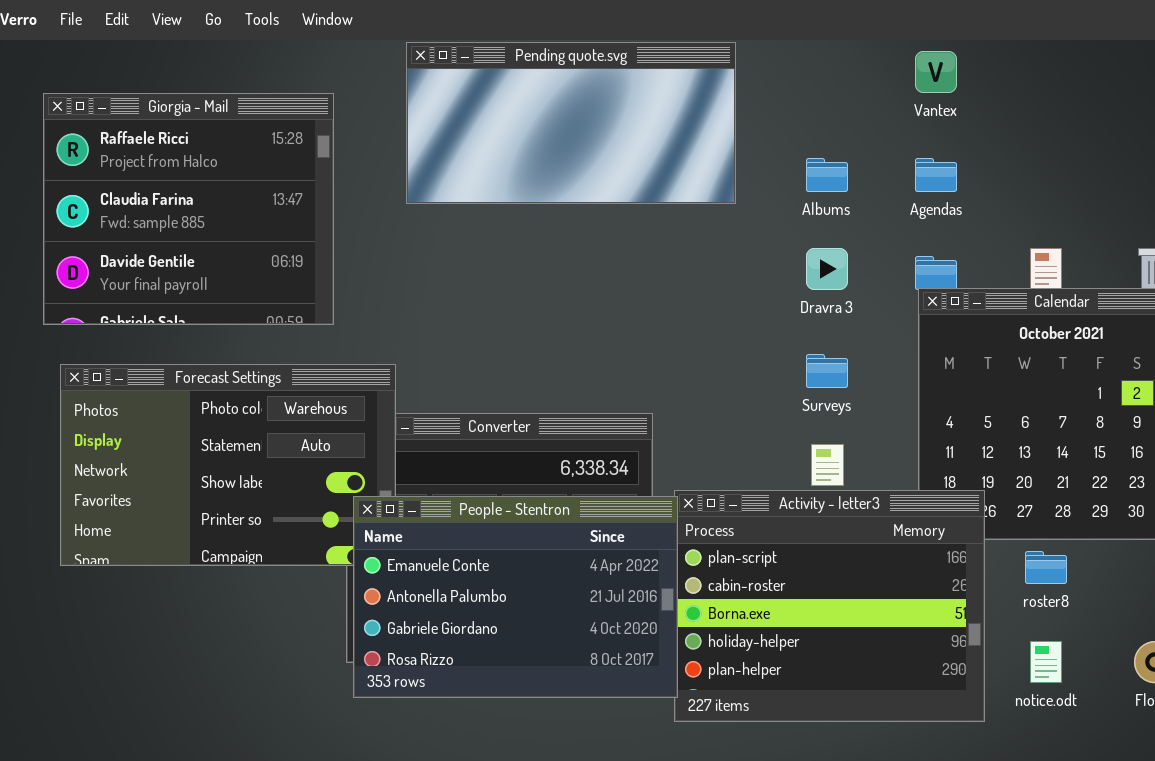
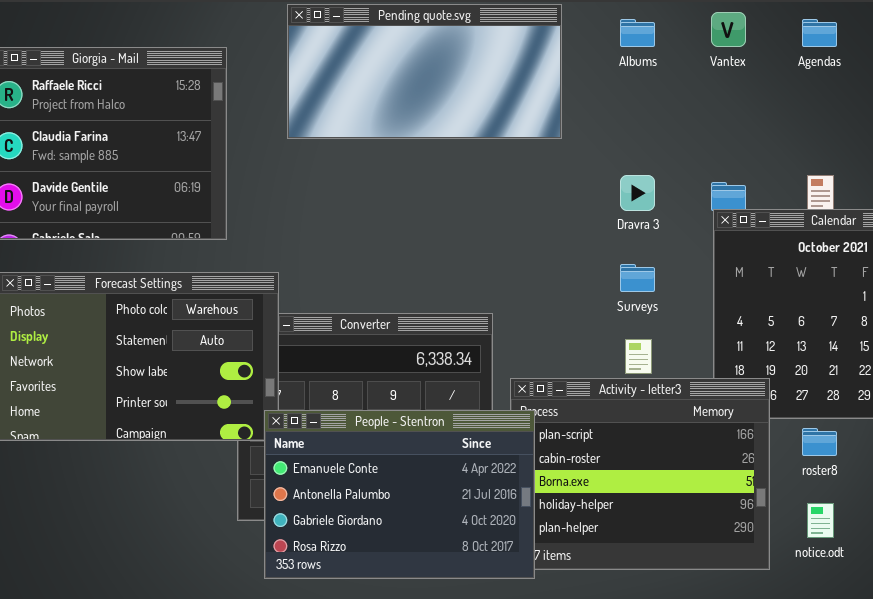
Albums: [806,158,848,192] -> [620,19,655,47], moved
Agendas: [915,158,957,192] -> [802,19,837,47], moved
People - Stentron: [353,496,678,698] -> [264,410,535,579], moved

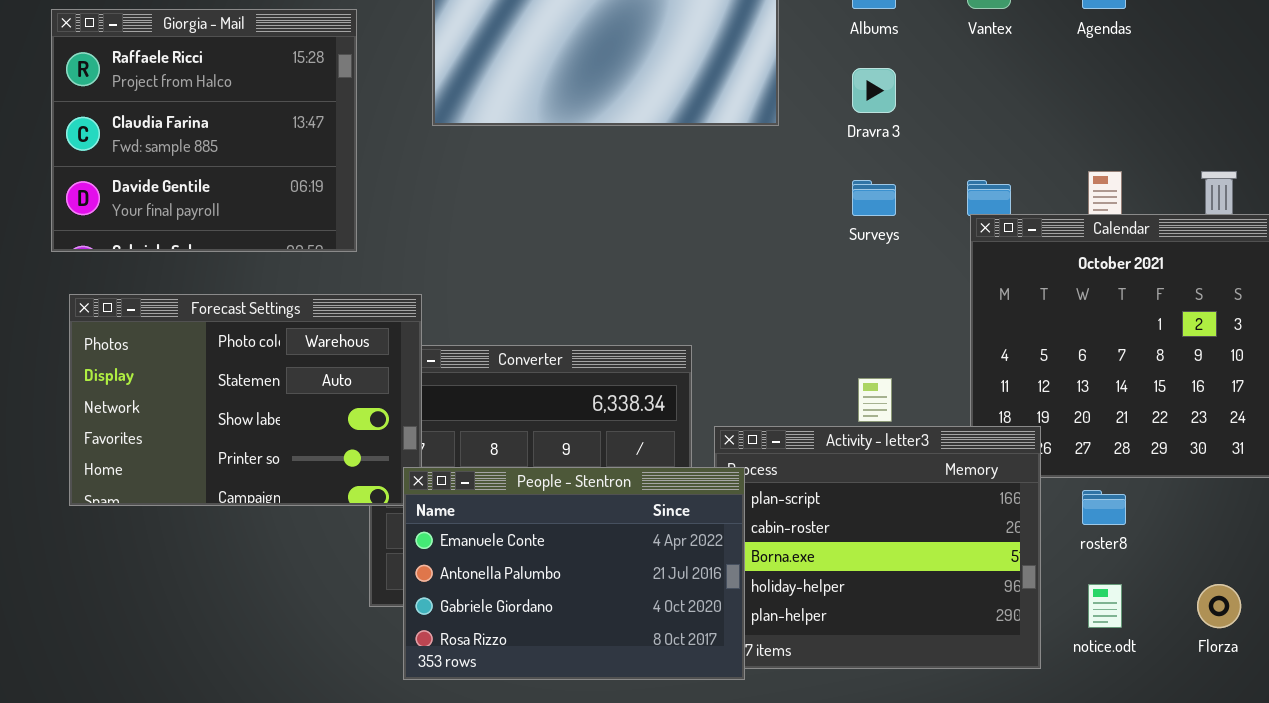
Dravra 3: [620,175,655,211] -> [852,68,896,113], moved
Surveys: [620,264,655,292] -> [852,180,896,216], moved

